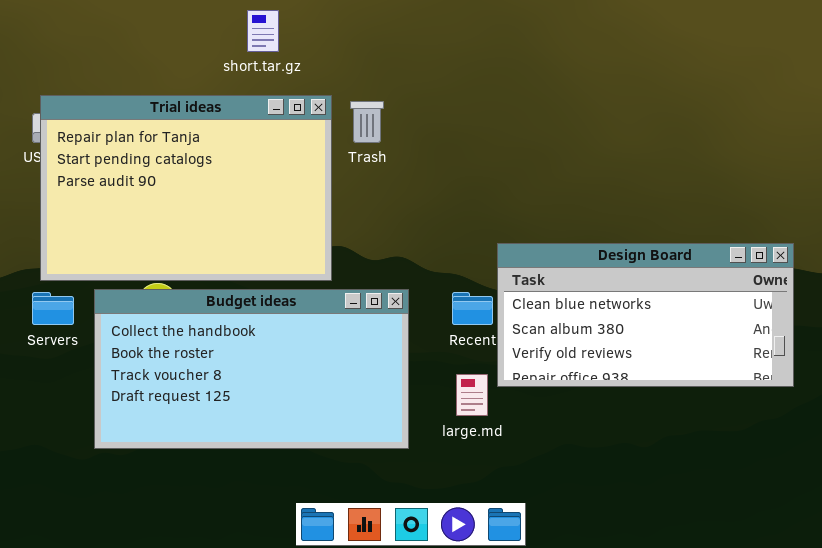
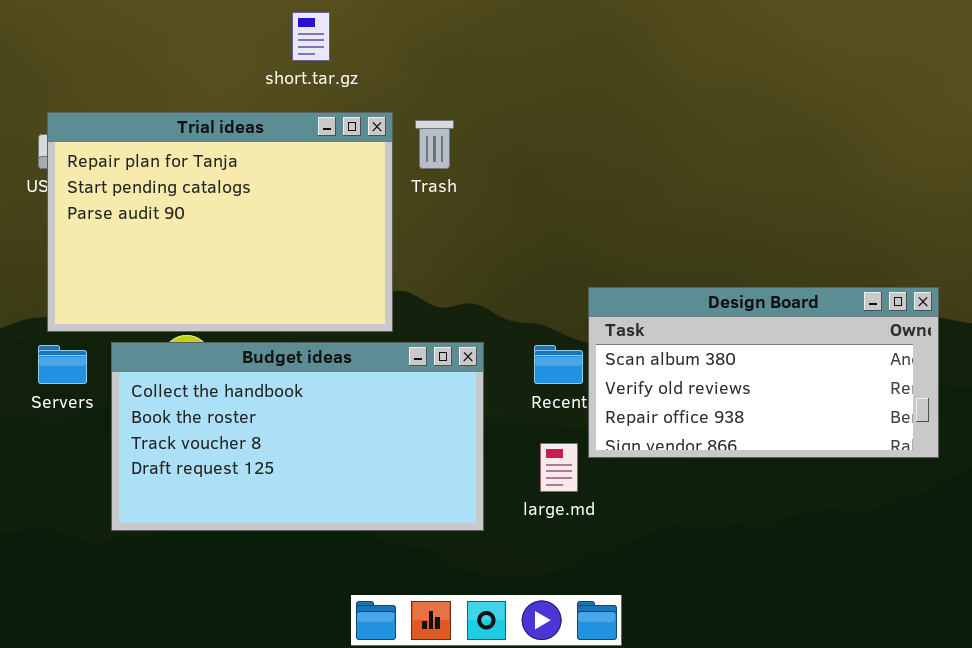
Design Board: [497,243,794,387] -> [588,287,939,458], scrolled down 1 row

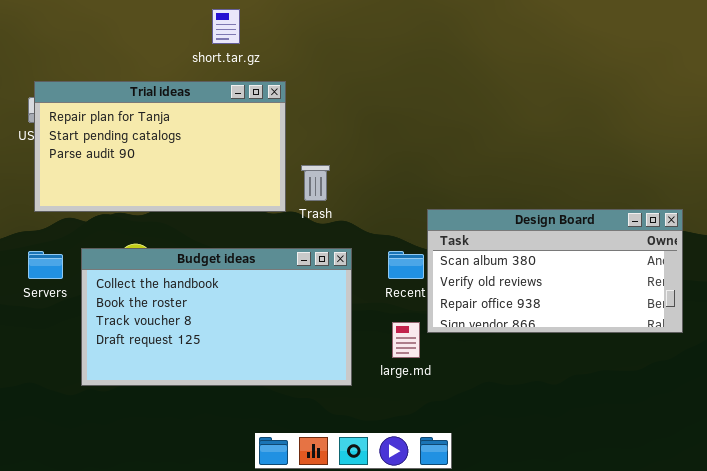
Trial ideas: [47,112,393,332] -> [34,81,286,212], resized
Trash: [415,120,454,169] -> [301,165,330,201], moved

